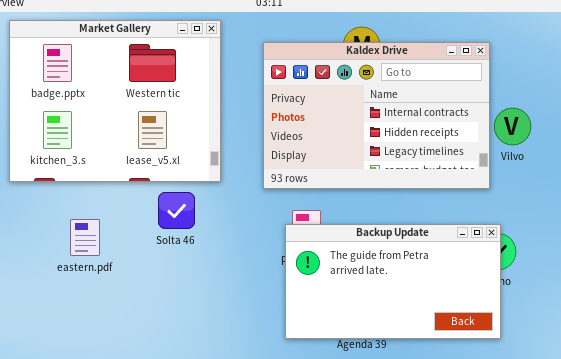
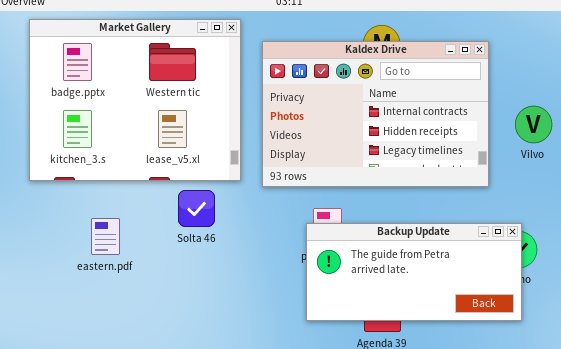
Kaldex Drive: [263,42,490,189] -> [262,41,489,187], moved
Backup Update: [285,224,501,339] -> [306,223,522,321], resized

